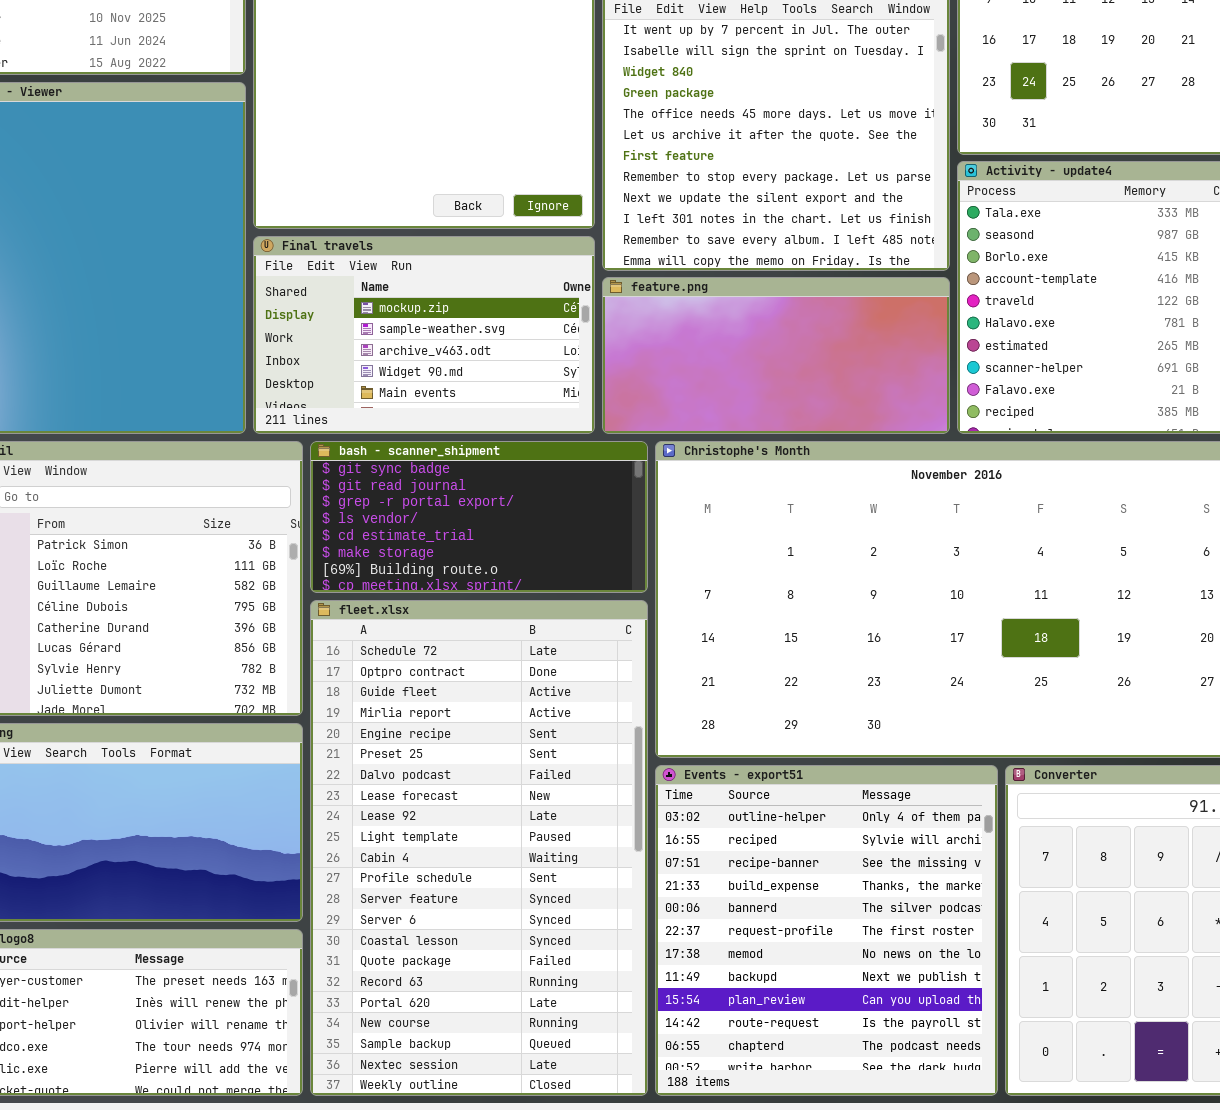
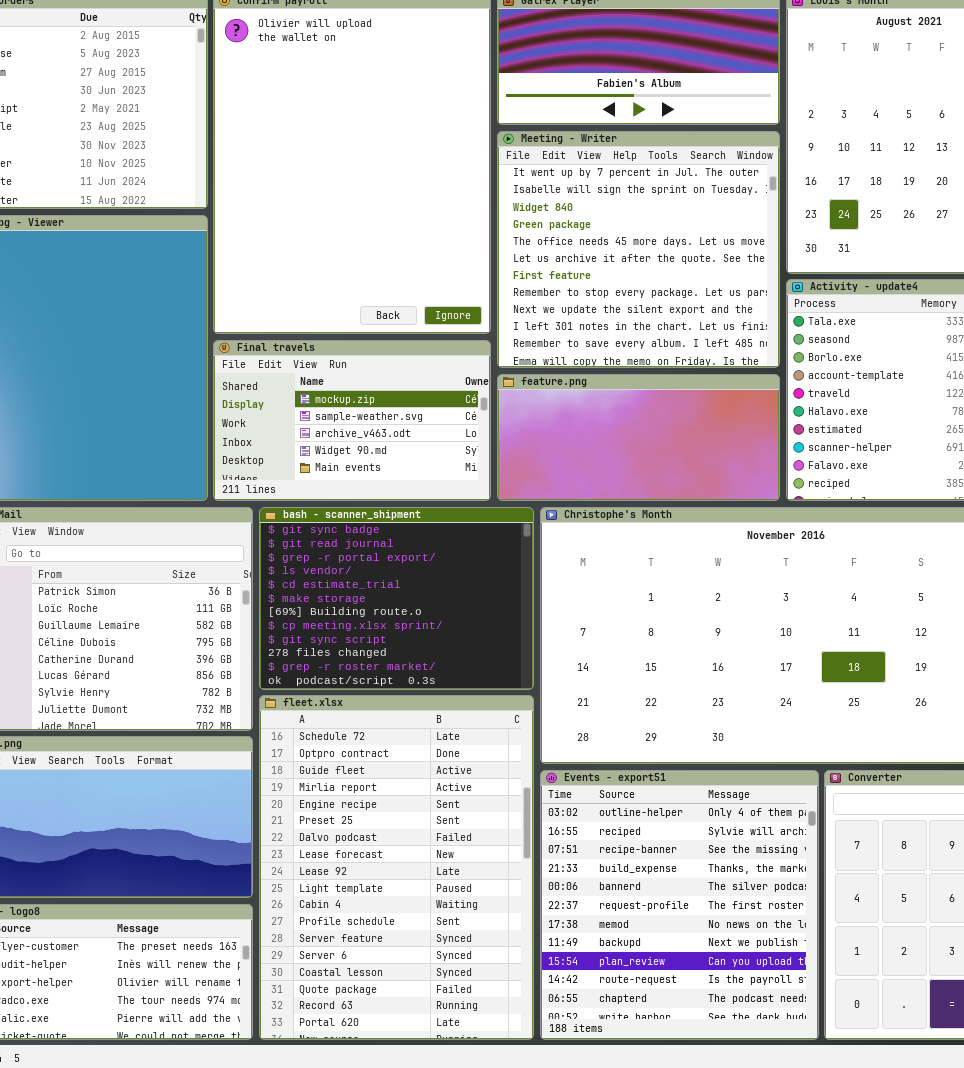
bash - scanner_shipment: [310,441,648,593] -> [259,507,534,690], resized
fleet.xlsx: [310,600,648,1096] -> [259,695,534,1040], resized

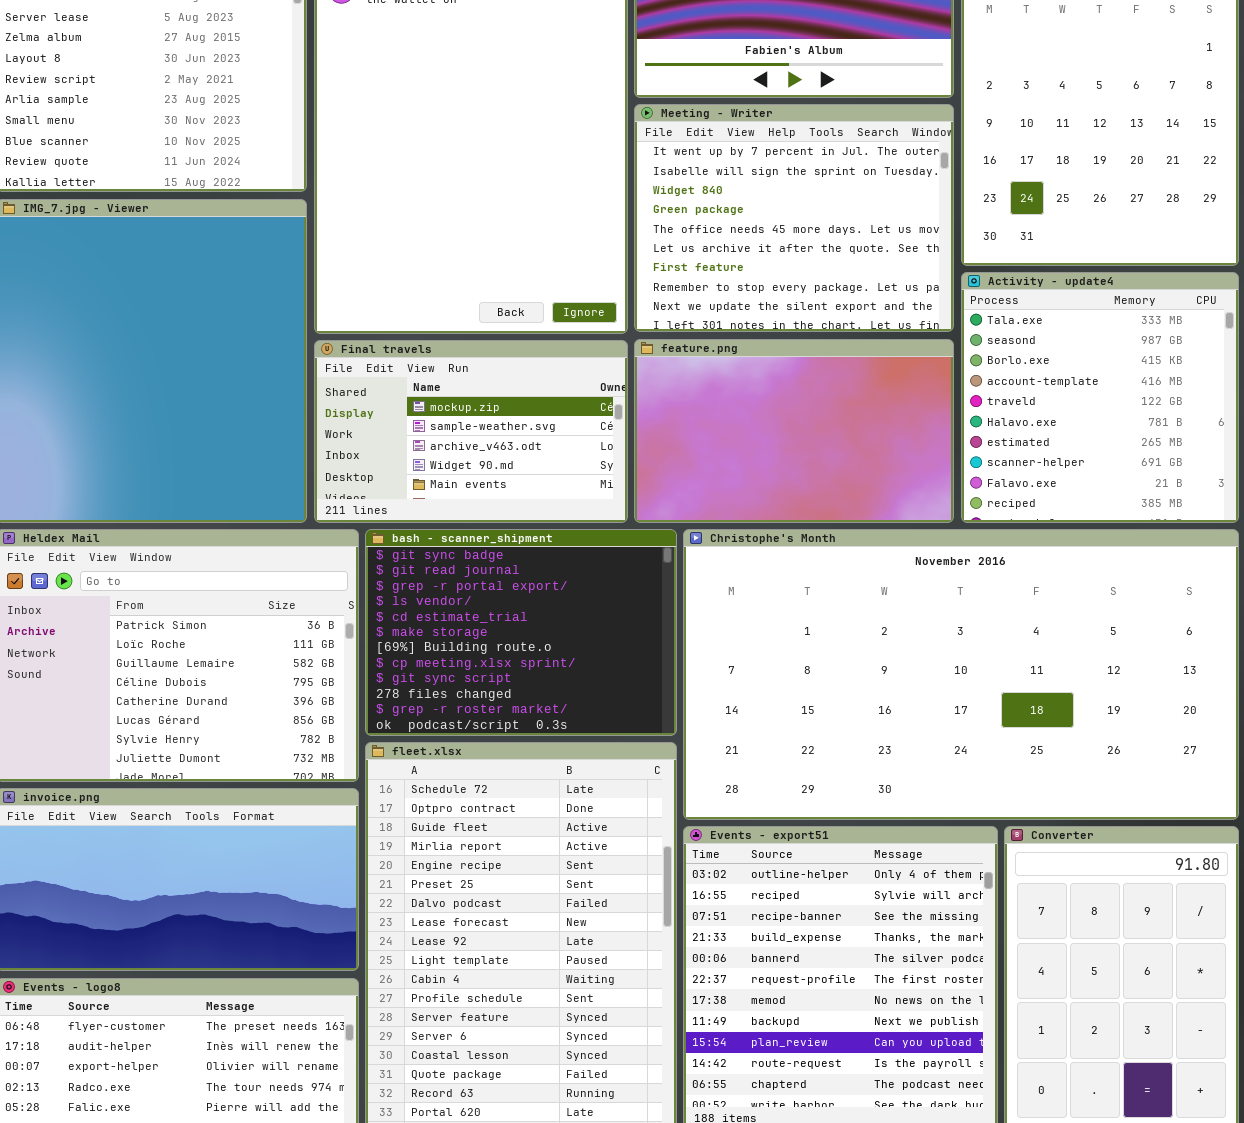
Meeting - Writer: [497,131,780,368] -> [634,104,954,332], resized
feature.png: [497,374,780,501] -> [634,339,954,523], resized

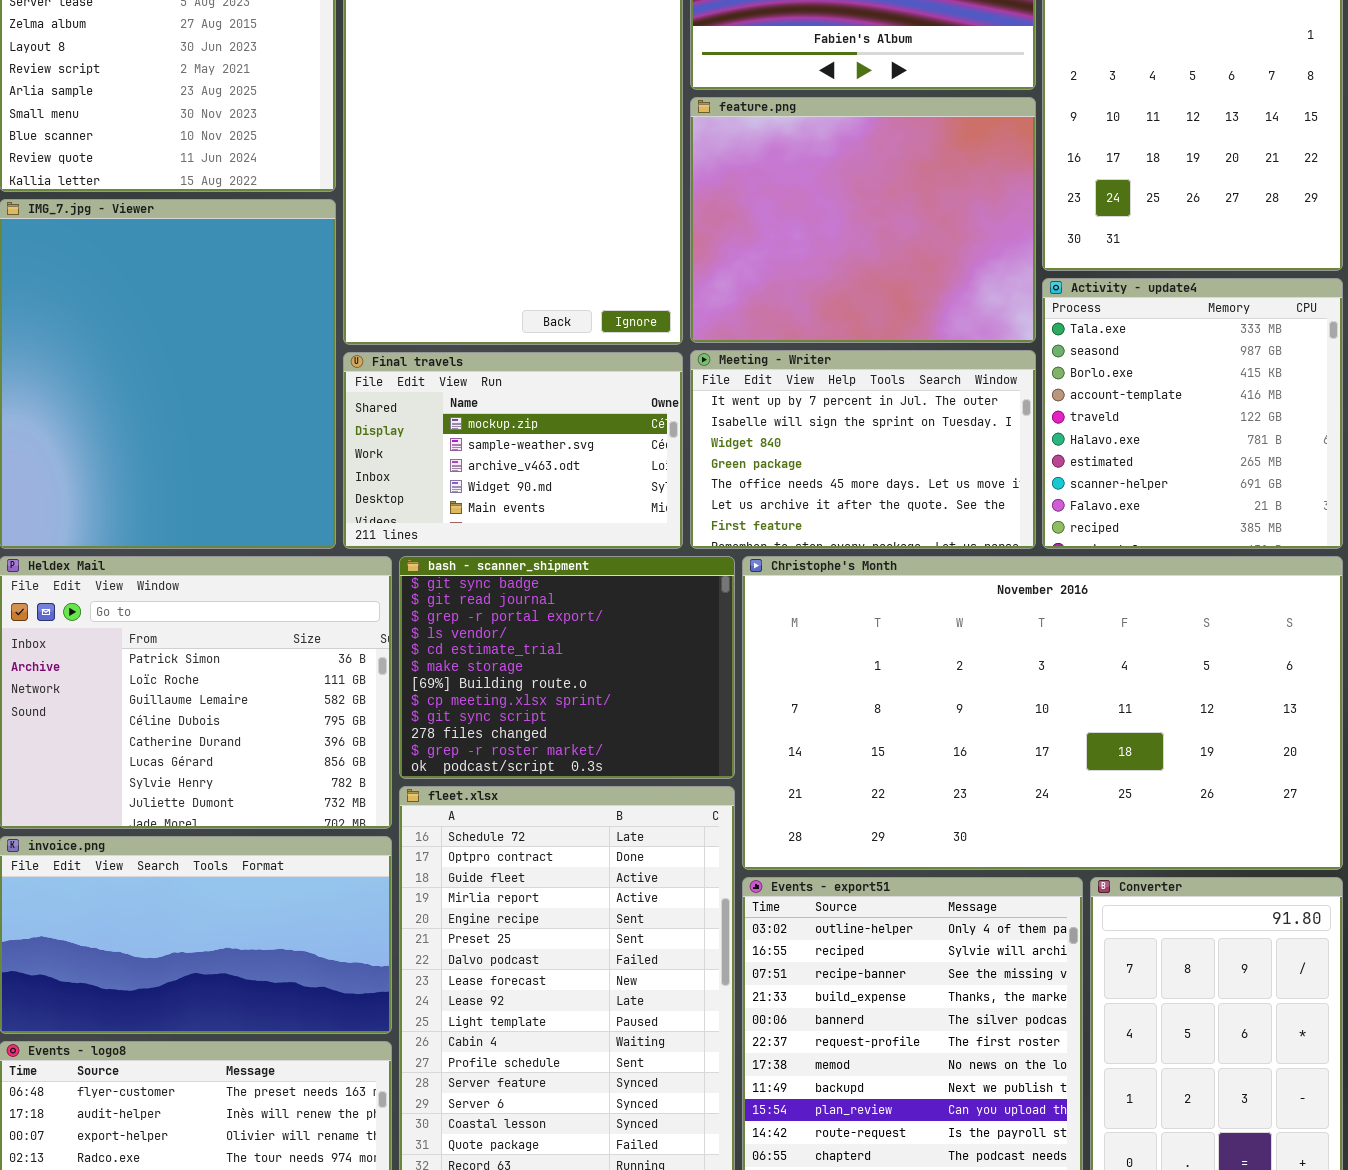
Meeting - Writer: [634,104,954,332] -> [690,350,1036,549], moved, resized
feature.png: [634,339,954,523] -> [690,97,1036,343], moved, resized

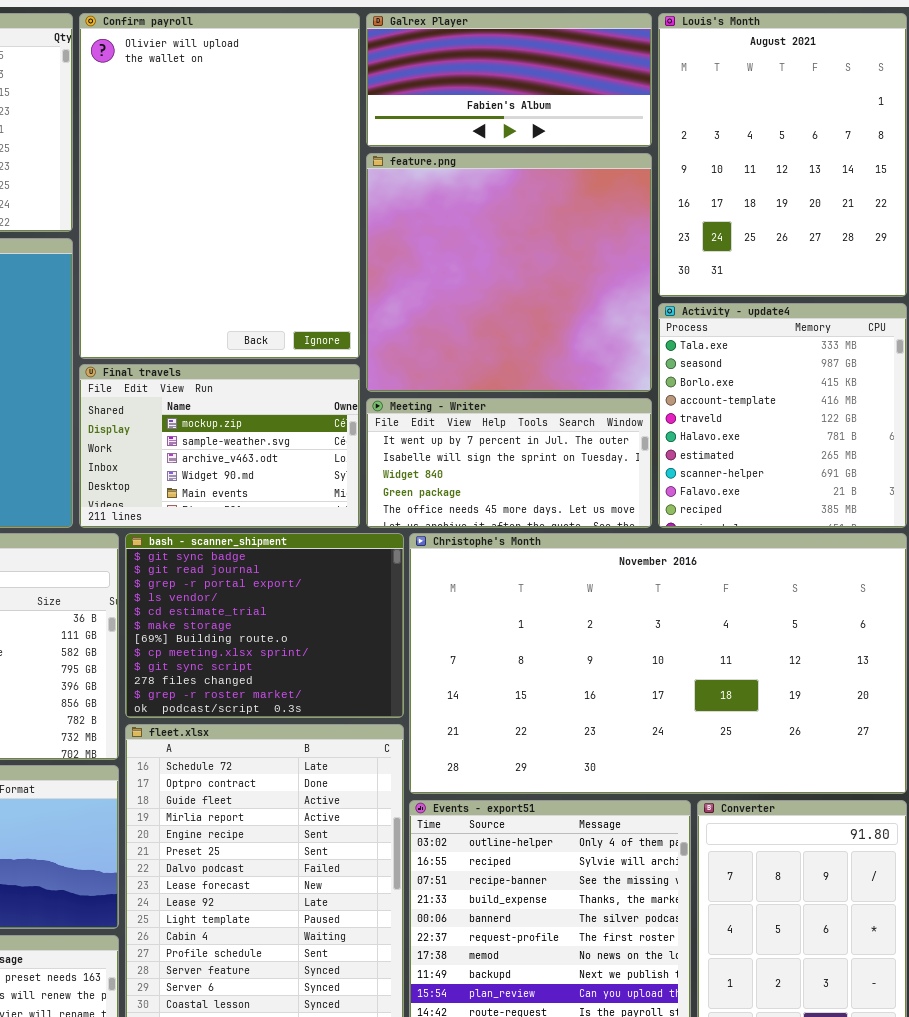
feature.png: [690,97,1036,343] -> [366,153,652,392], resized
Meeting - Writer: [690,350,1036,549] -> [366,398,652,528], resized

